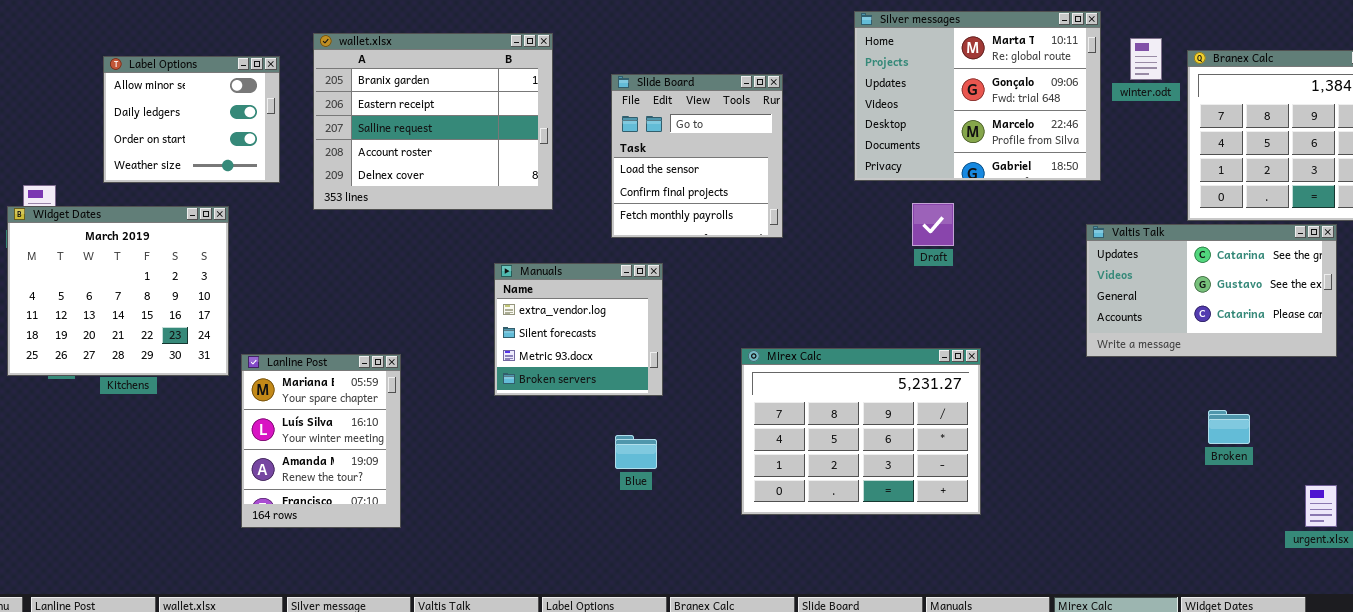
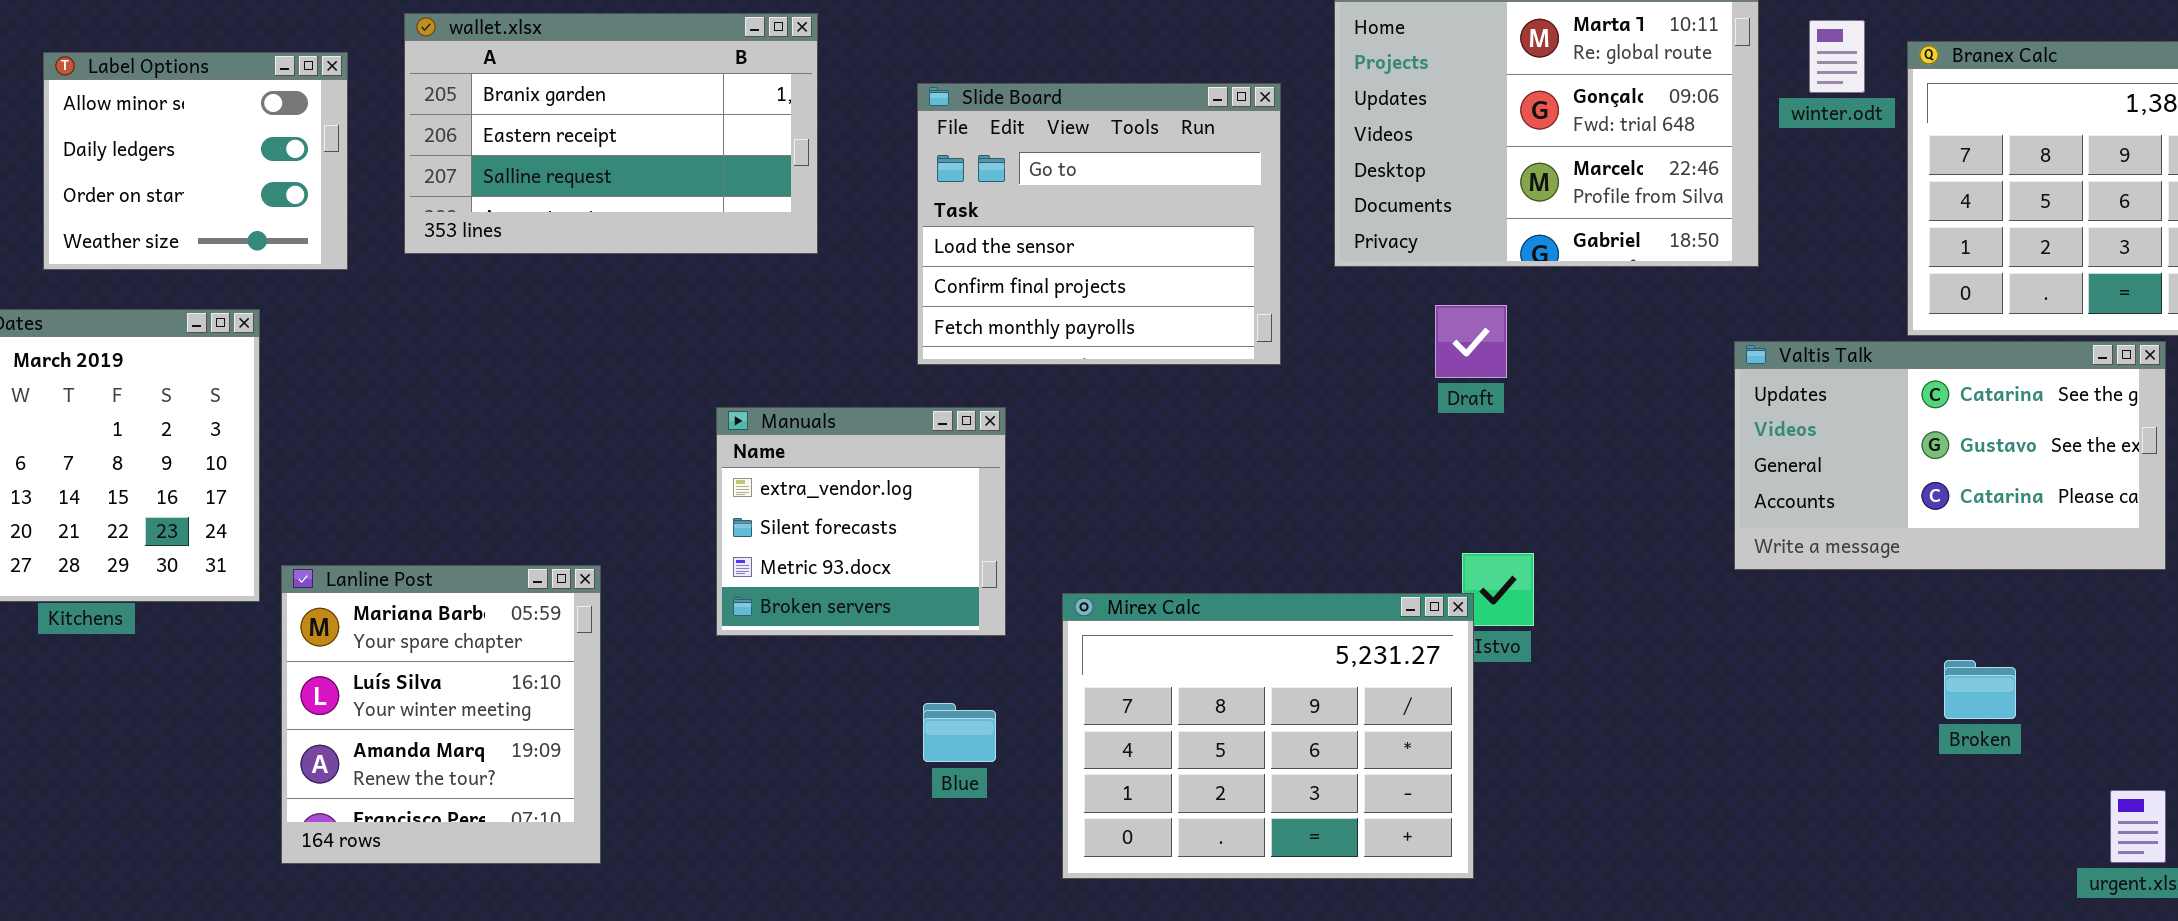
wallet.xlsx: [313,33,553,210] -> [404,13,818,254], resized
Slide Board: [611,74,783,238] -> [917,83,1281,365], resized
Mirex Calc: [741,348,981,515] -> [1062,593,1474,879], moved
Lanline Post: [241,354,401,528] -> [281,565,601,864], resized

